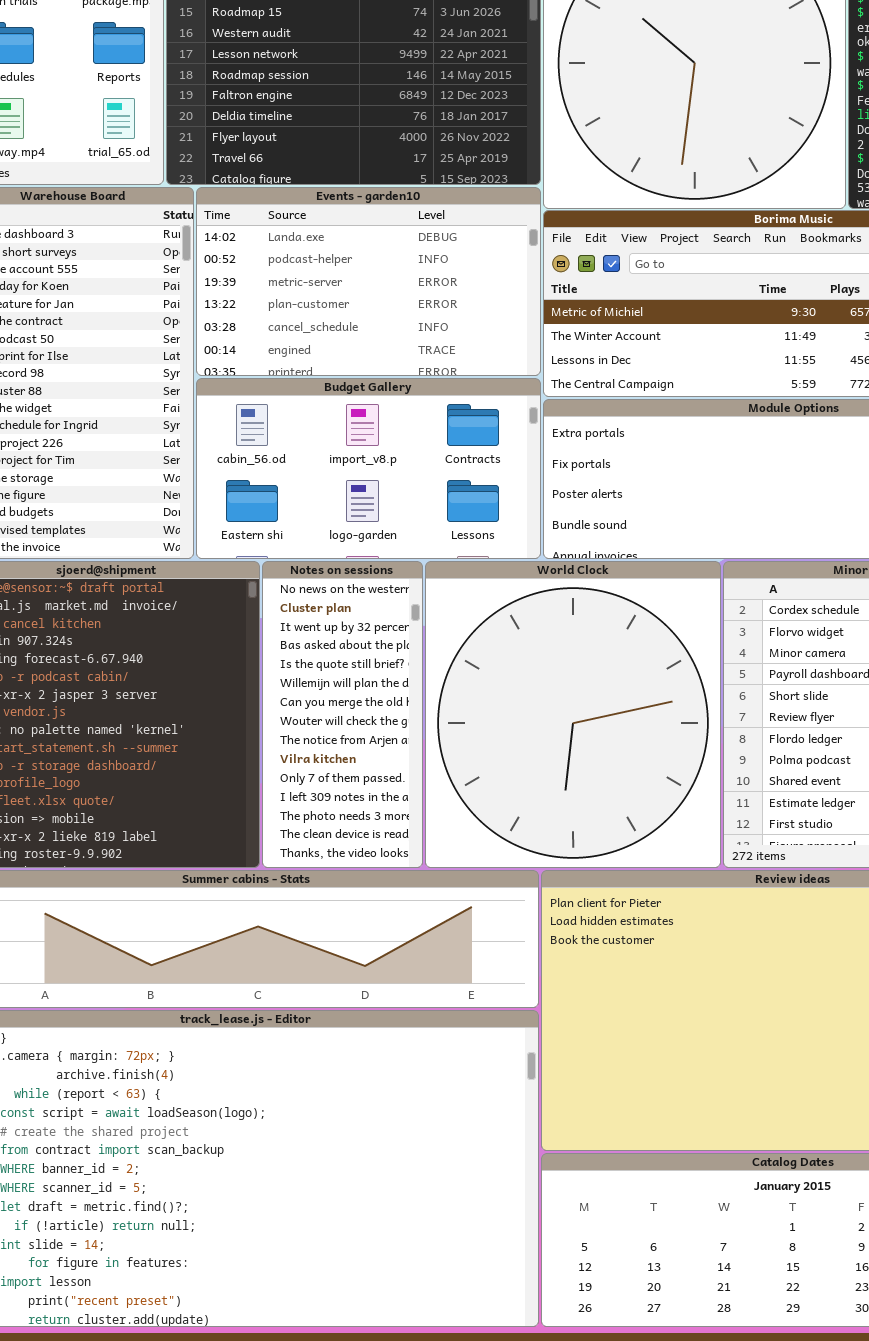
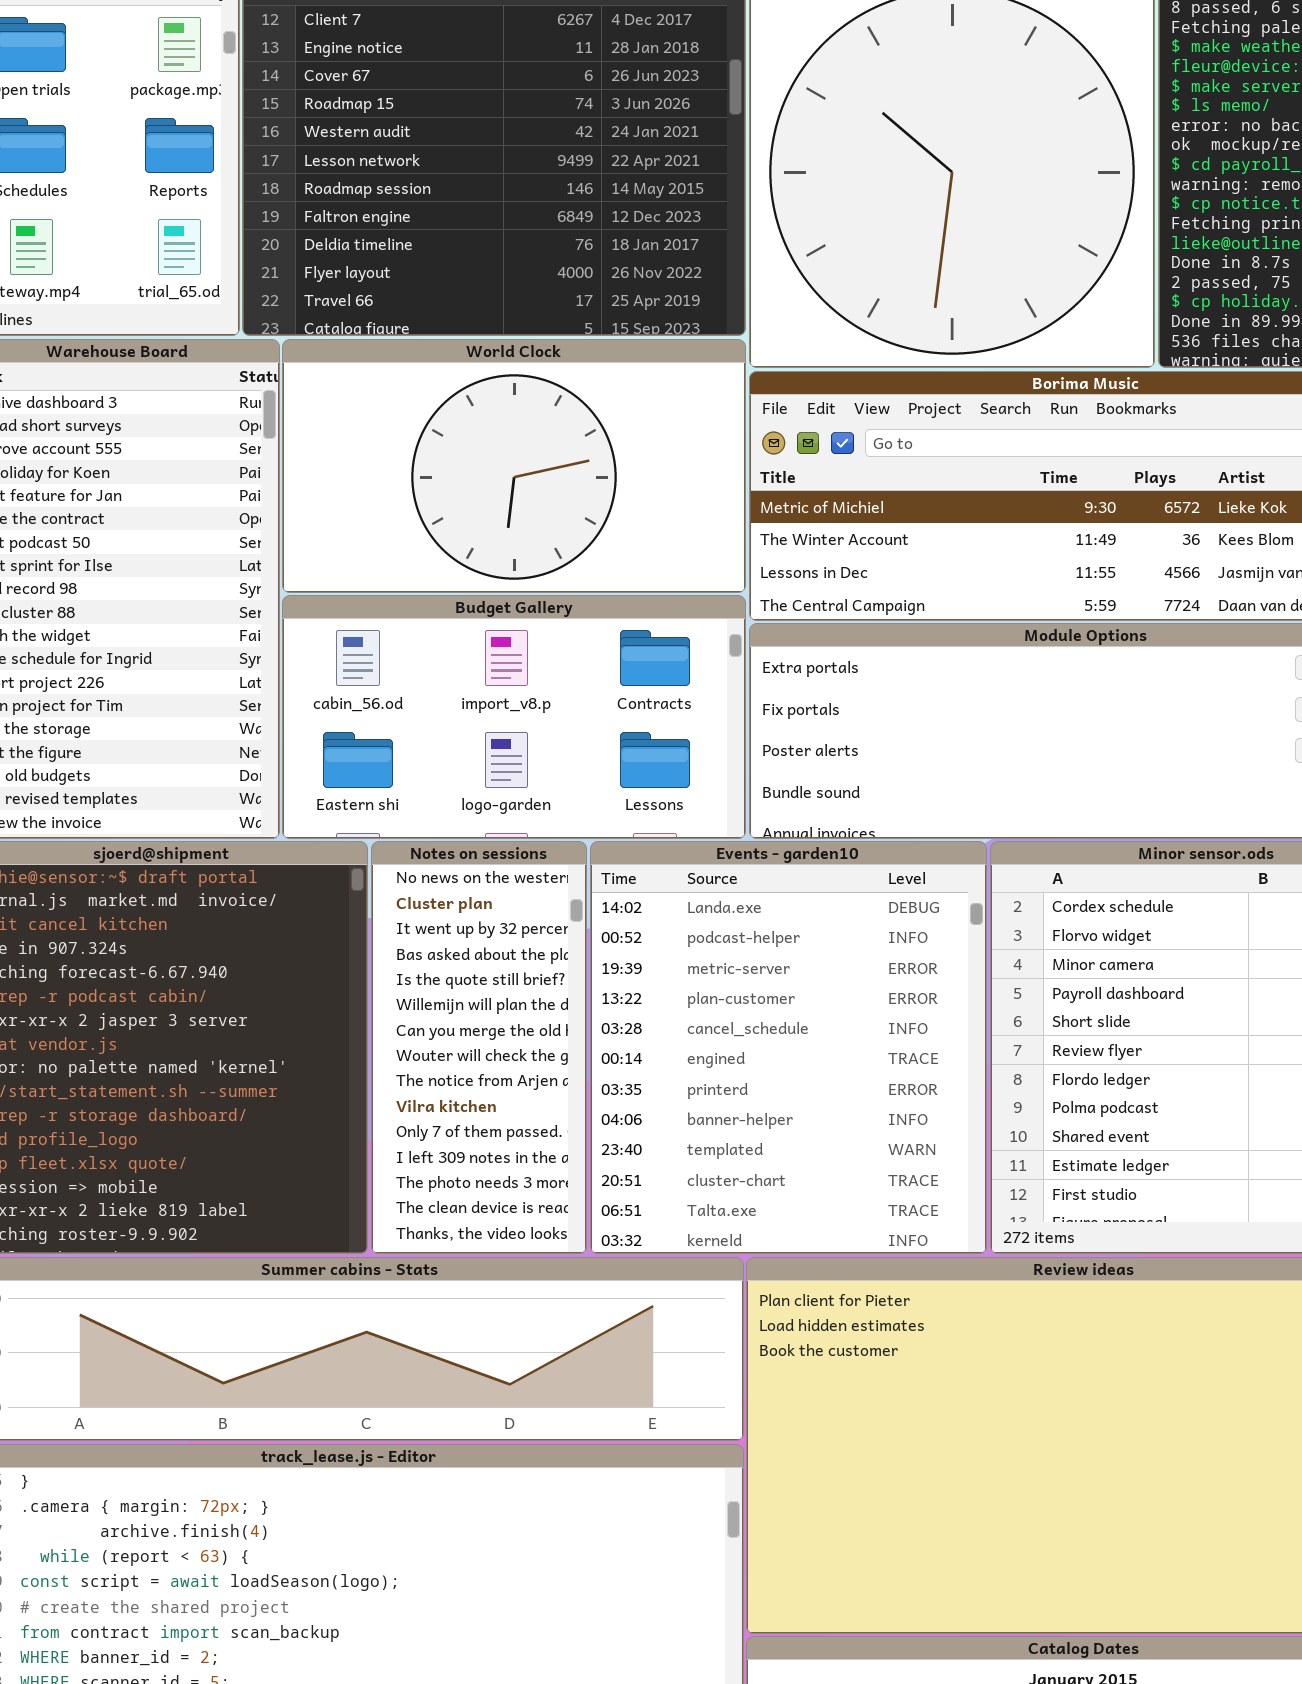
Events - garden10: [196,187,541,376] -> [590,841,987,1254], moved, resized
World Clock: [425,561,721,868] -> [282,339,746,593], moved, resized

